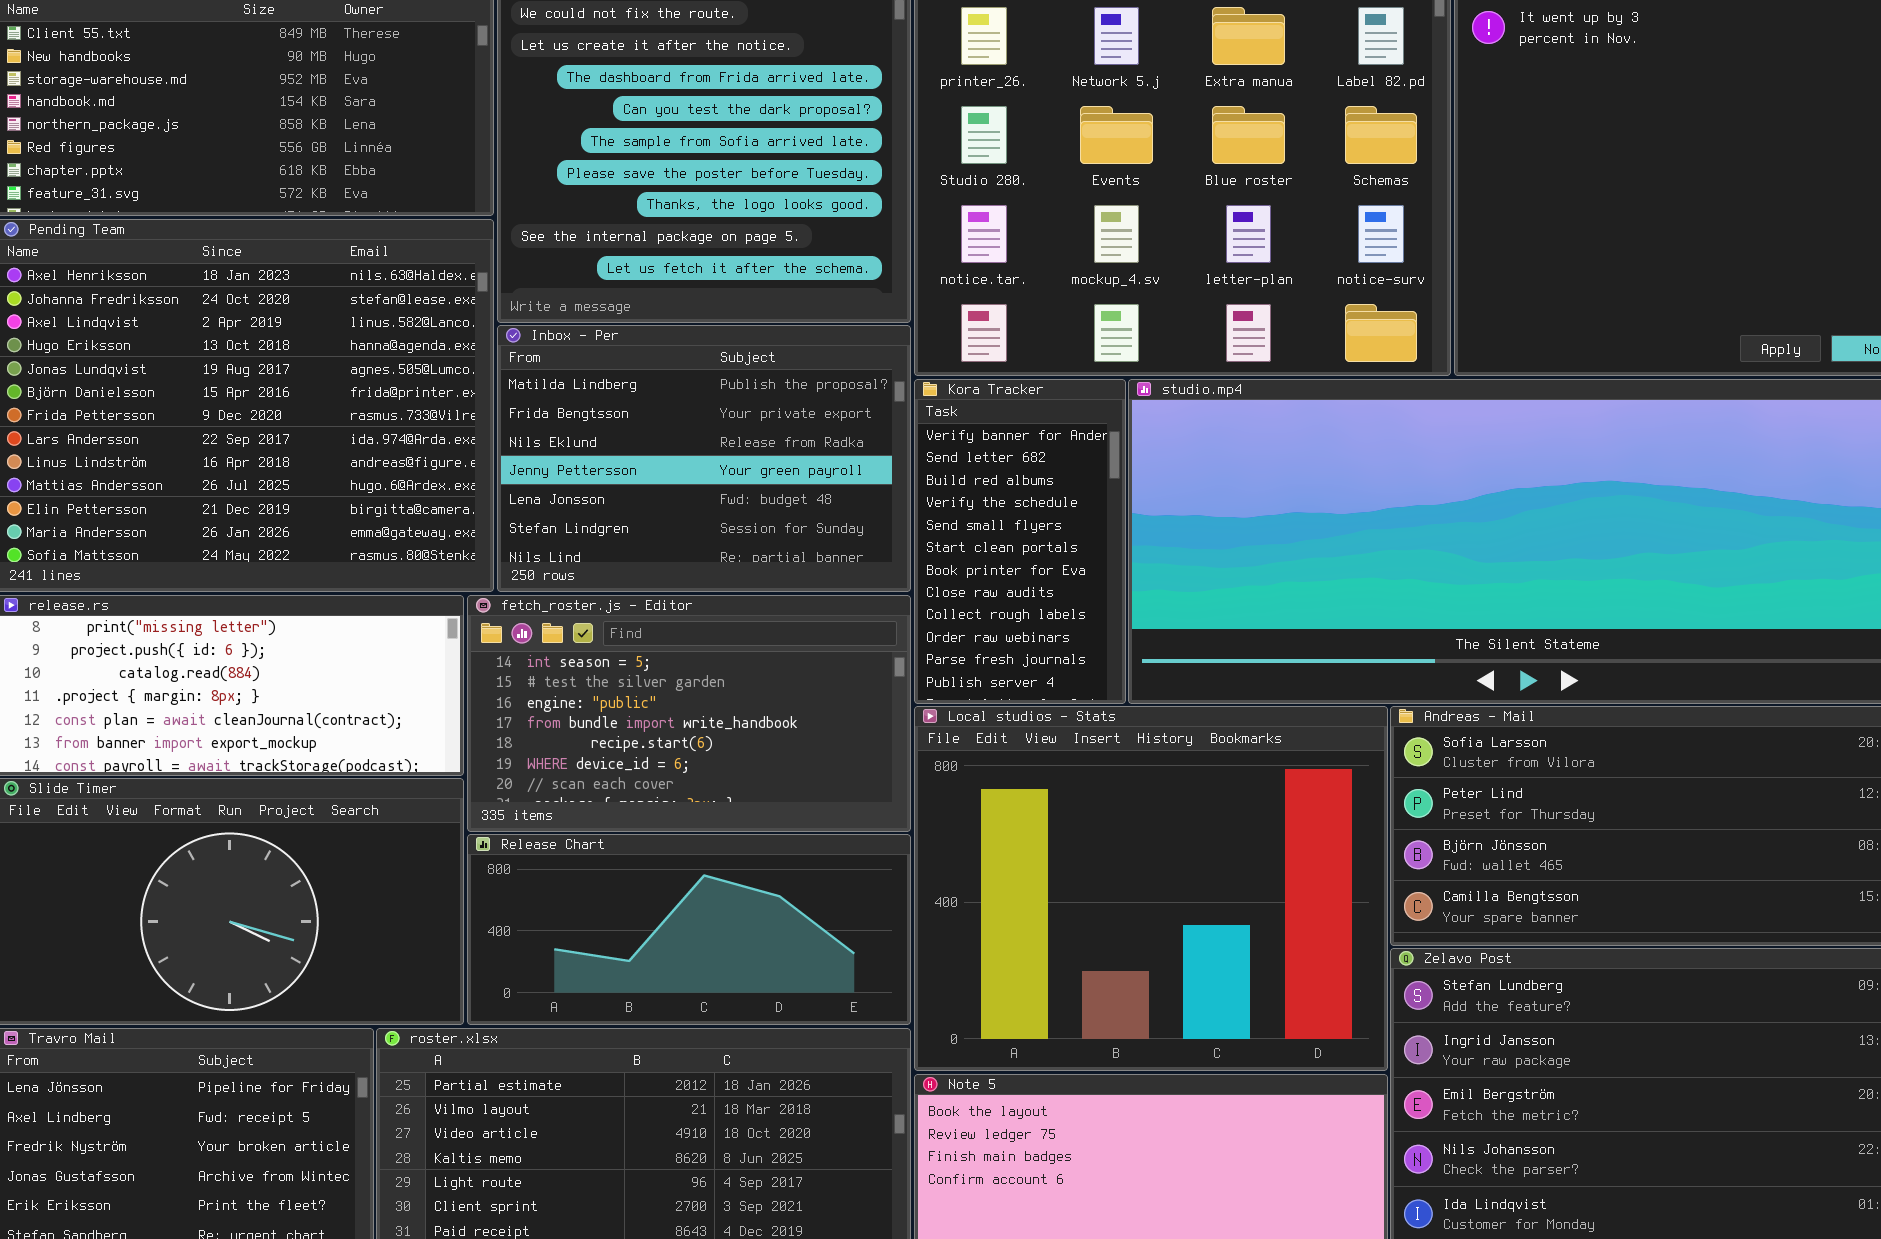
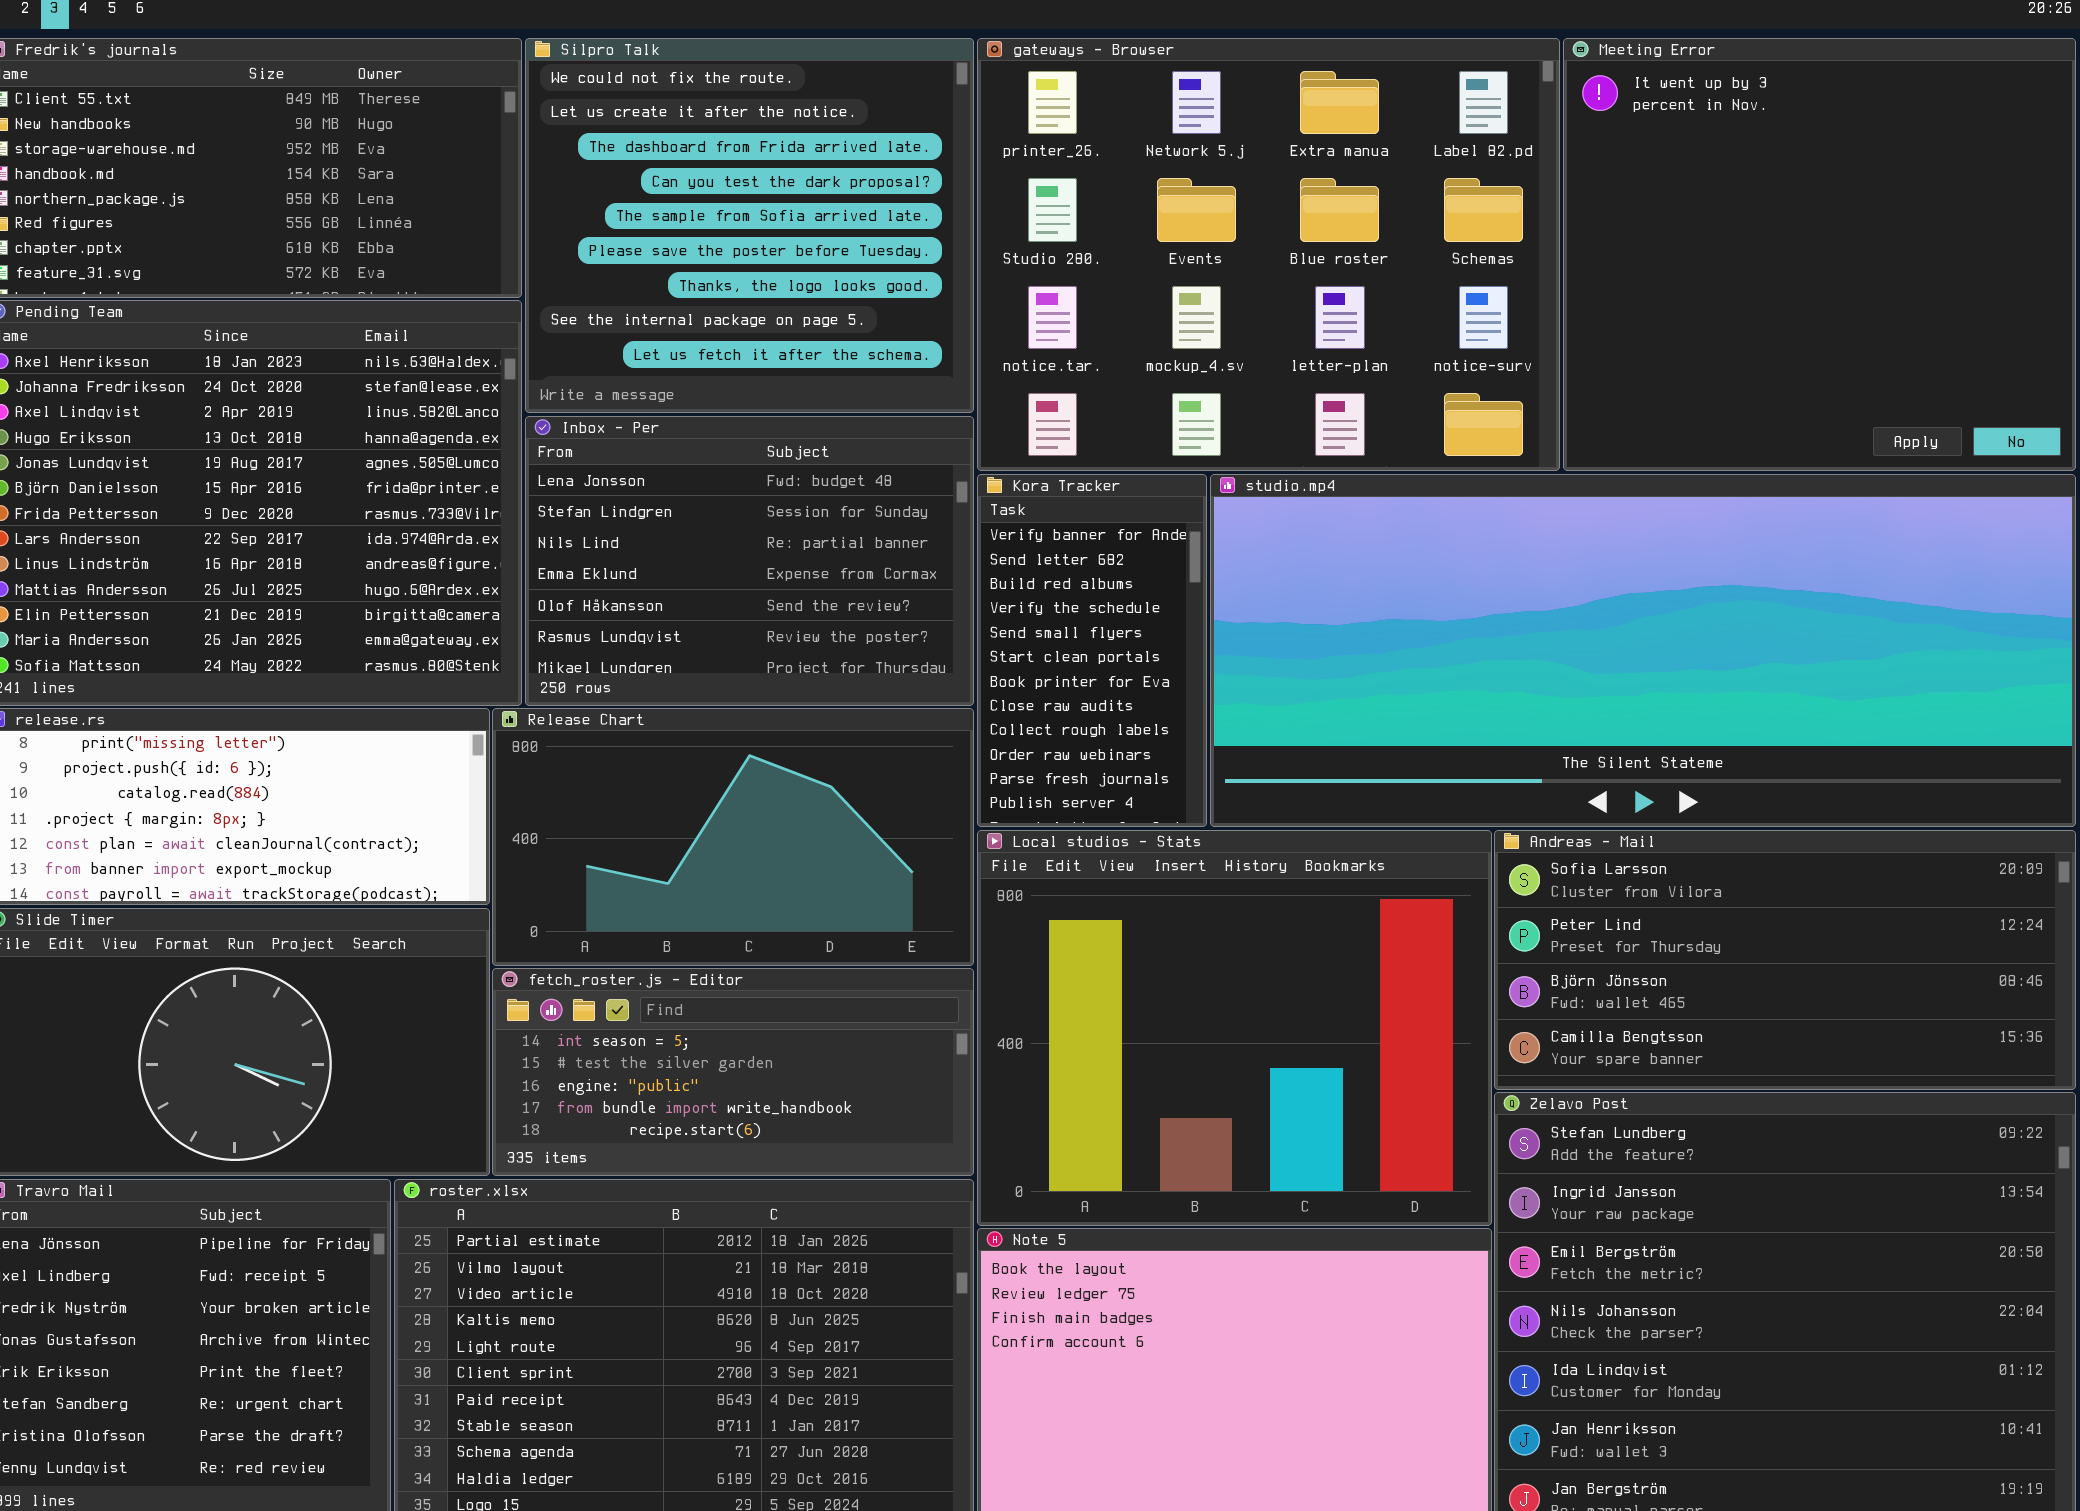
Inbox - Per: [497,325,911,592] -> [525,416,974,706], scrolled down 4 rows
fetch_roster.js - Editor: [467,595,911,832] -> [492,968,974,1176], moved, resized
Release Chart: [467,834,911,1025] -> [492,708,974,966], moved, resized

